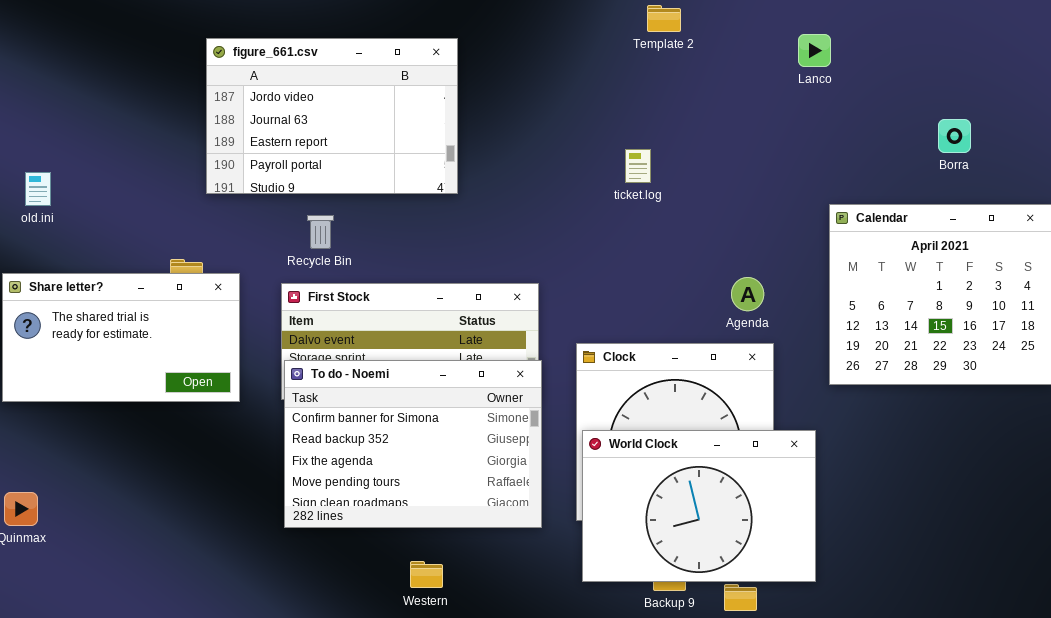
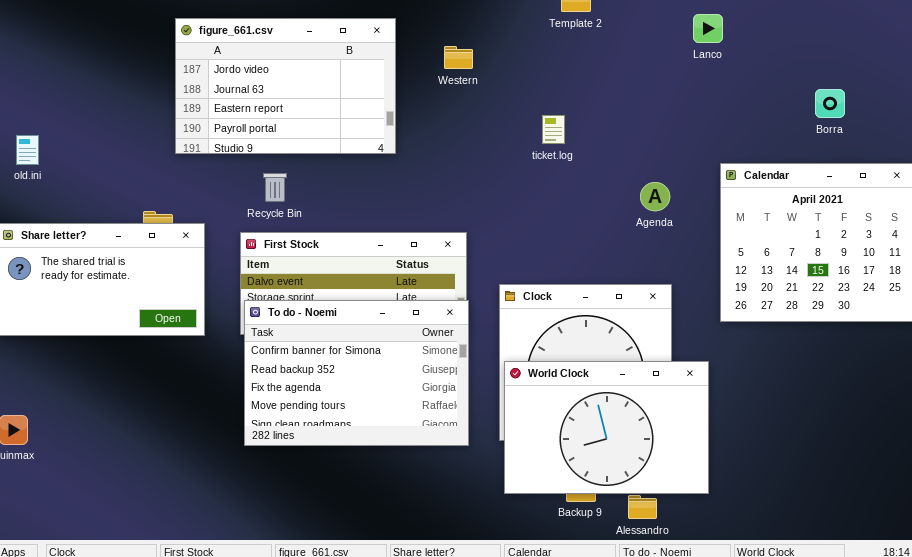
Agenda: [731,277,764,311] -> [640,182,670,211], moved
Western: [410,561,443,588] -> [444,46,473,69], moved

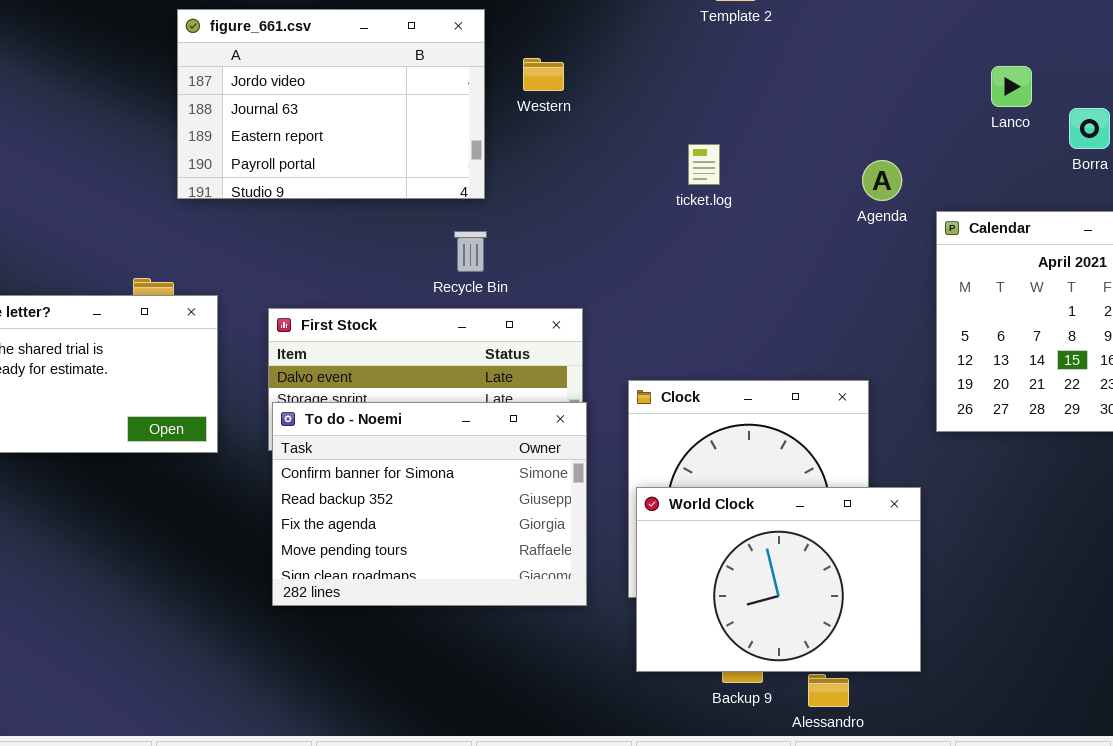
Lanco: [693,14,723,43] -> [991,66,1032,107], moved
Western: [444,46,473,69] -> [523,58,564,91], moved
Recycle Bin: [263,173,287,202] -> [454,231,487,272], moved
Agenda: [640,182,670,211] -> [862,160,902,201], moved

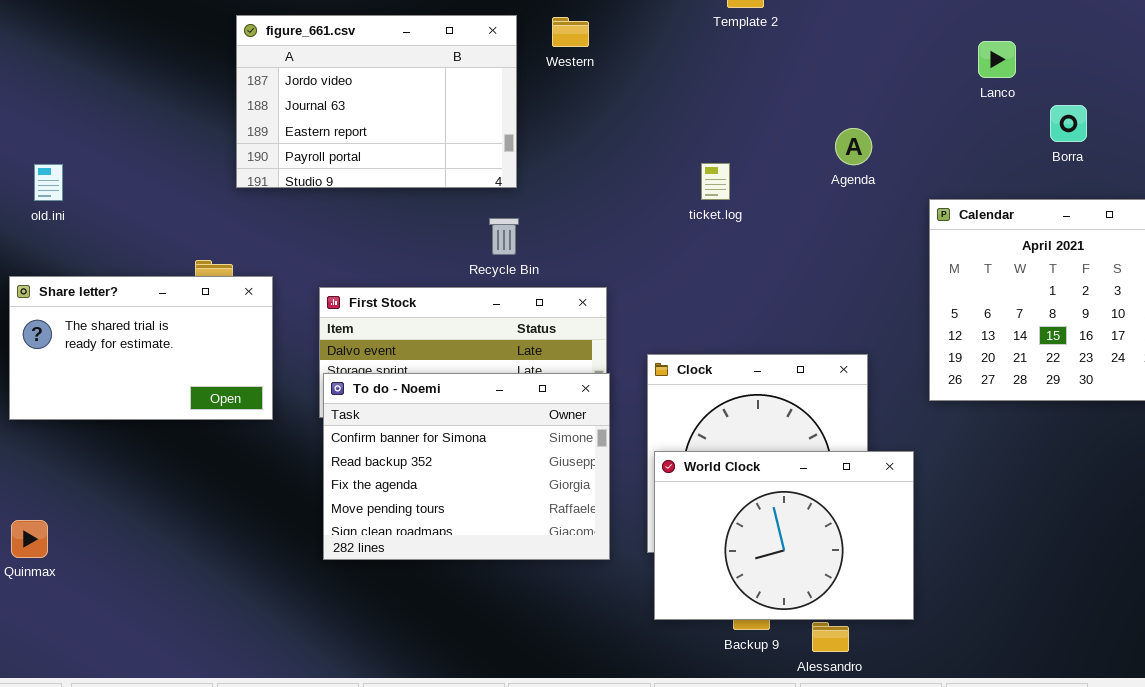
Western: [523,58,564,91] -> [552,17,589,47], moved
Lanco: [991,66,1032,107] -> [978,41,1016,78], moved
ticket.log: [688,144,720,185] -> [701,163,730,200], moved
Agenda: [862,160,902,201] -> [835,128,872,165], moved

